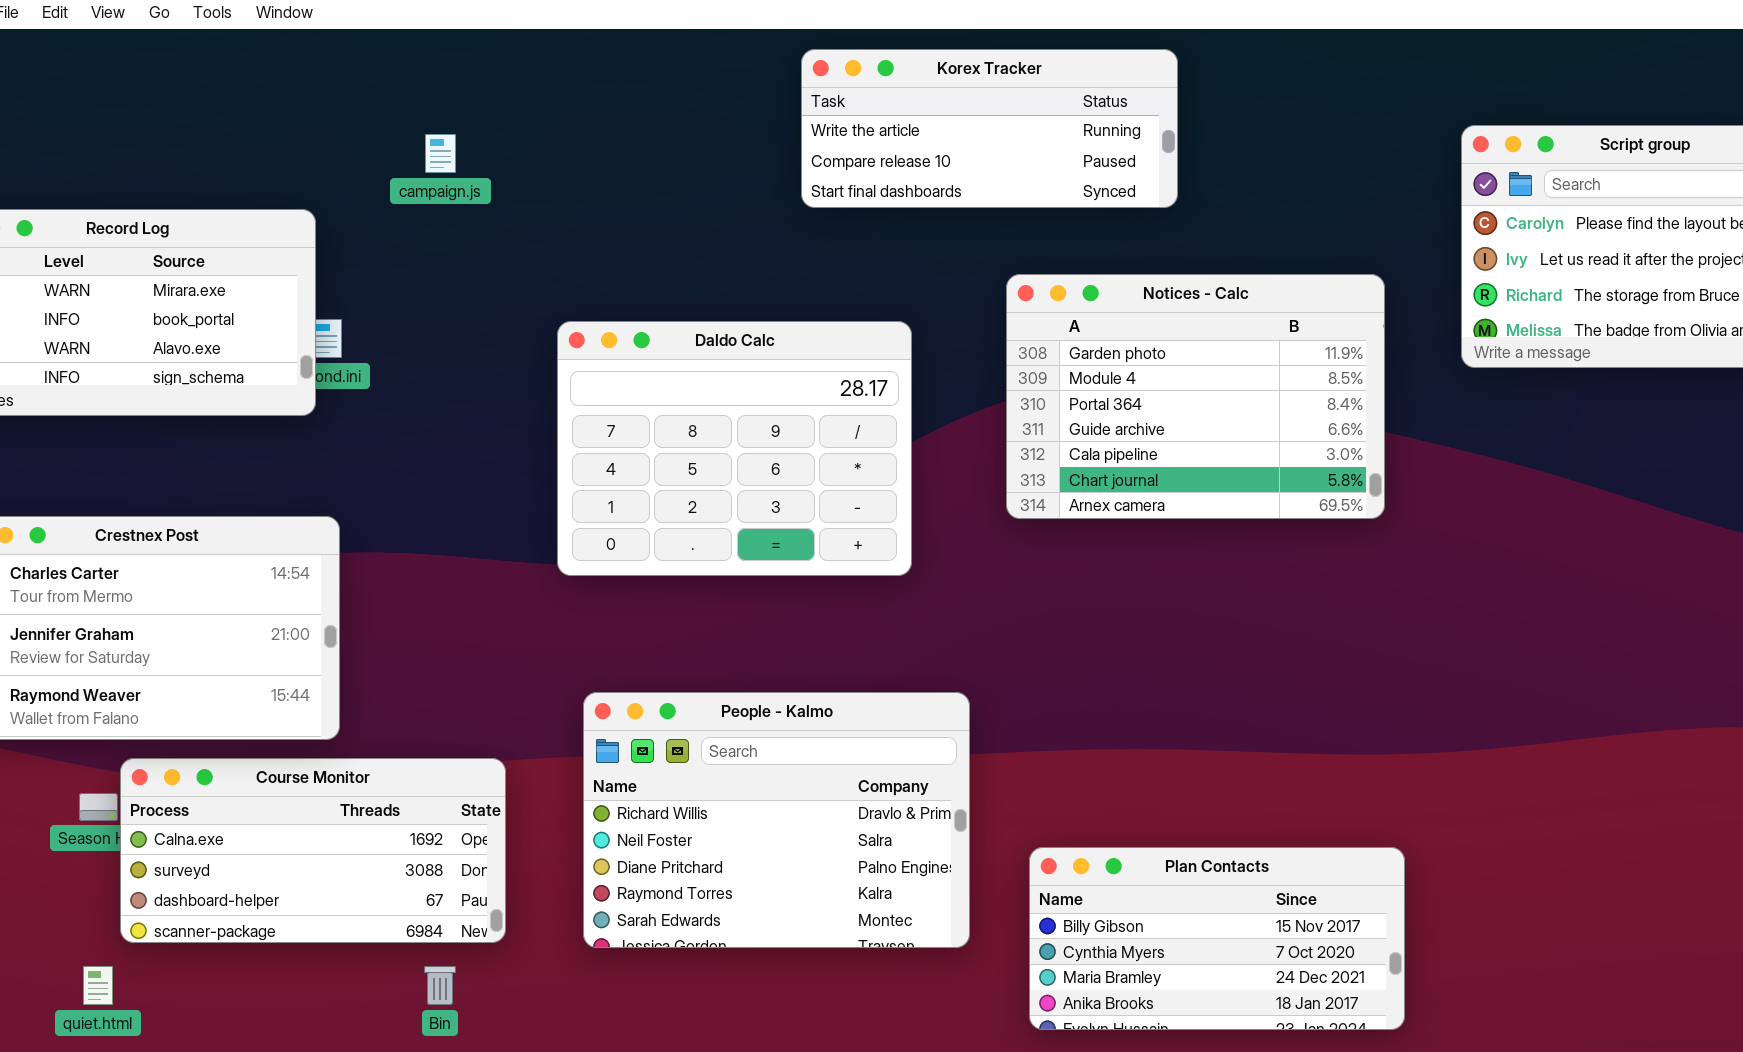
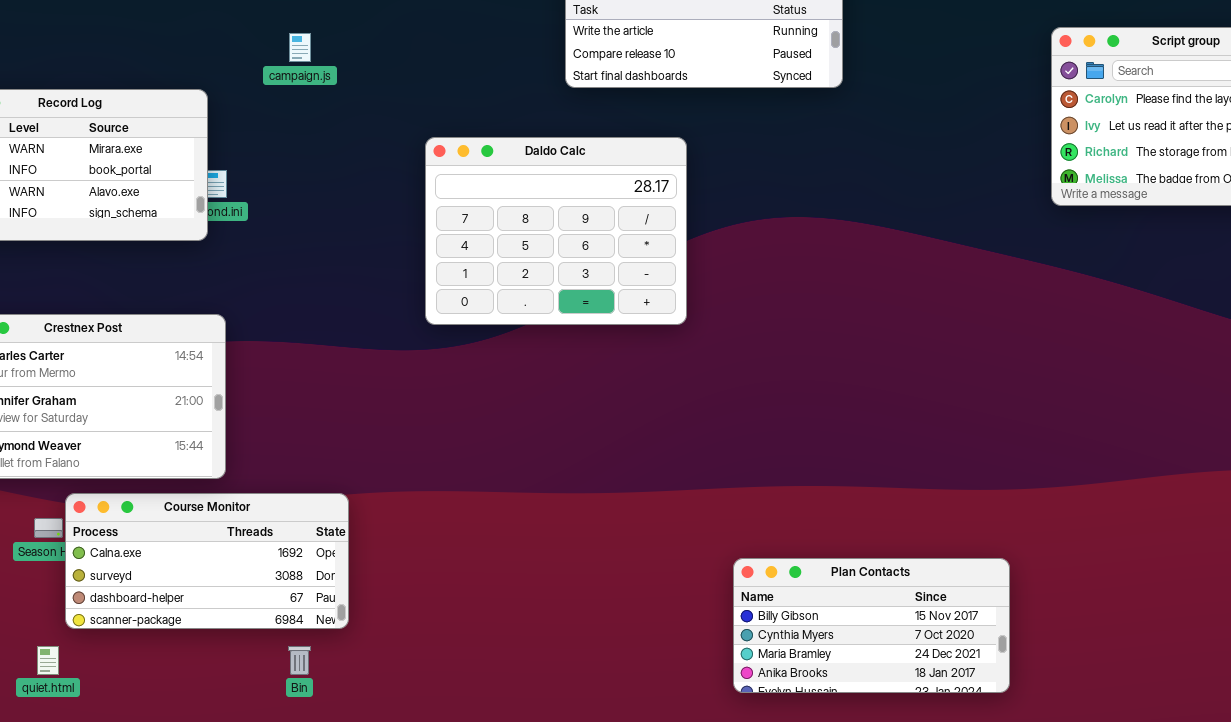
Notices - Calc: [1006,274,1385,519] -> none, closed
Daldo Calc: [557,321,912,576] -> [425,137,687,325], moved
People - Kalmo: [583,692,970,948] -> none, closed

